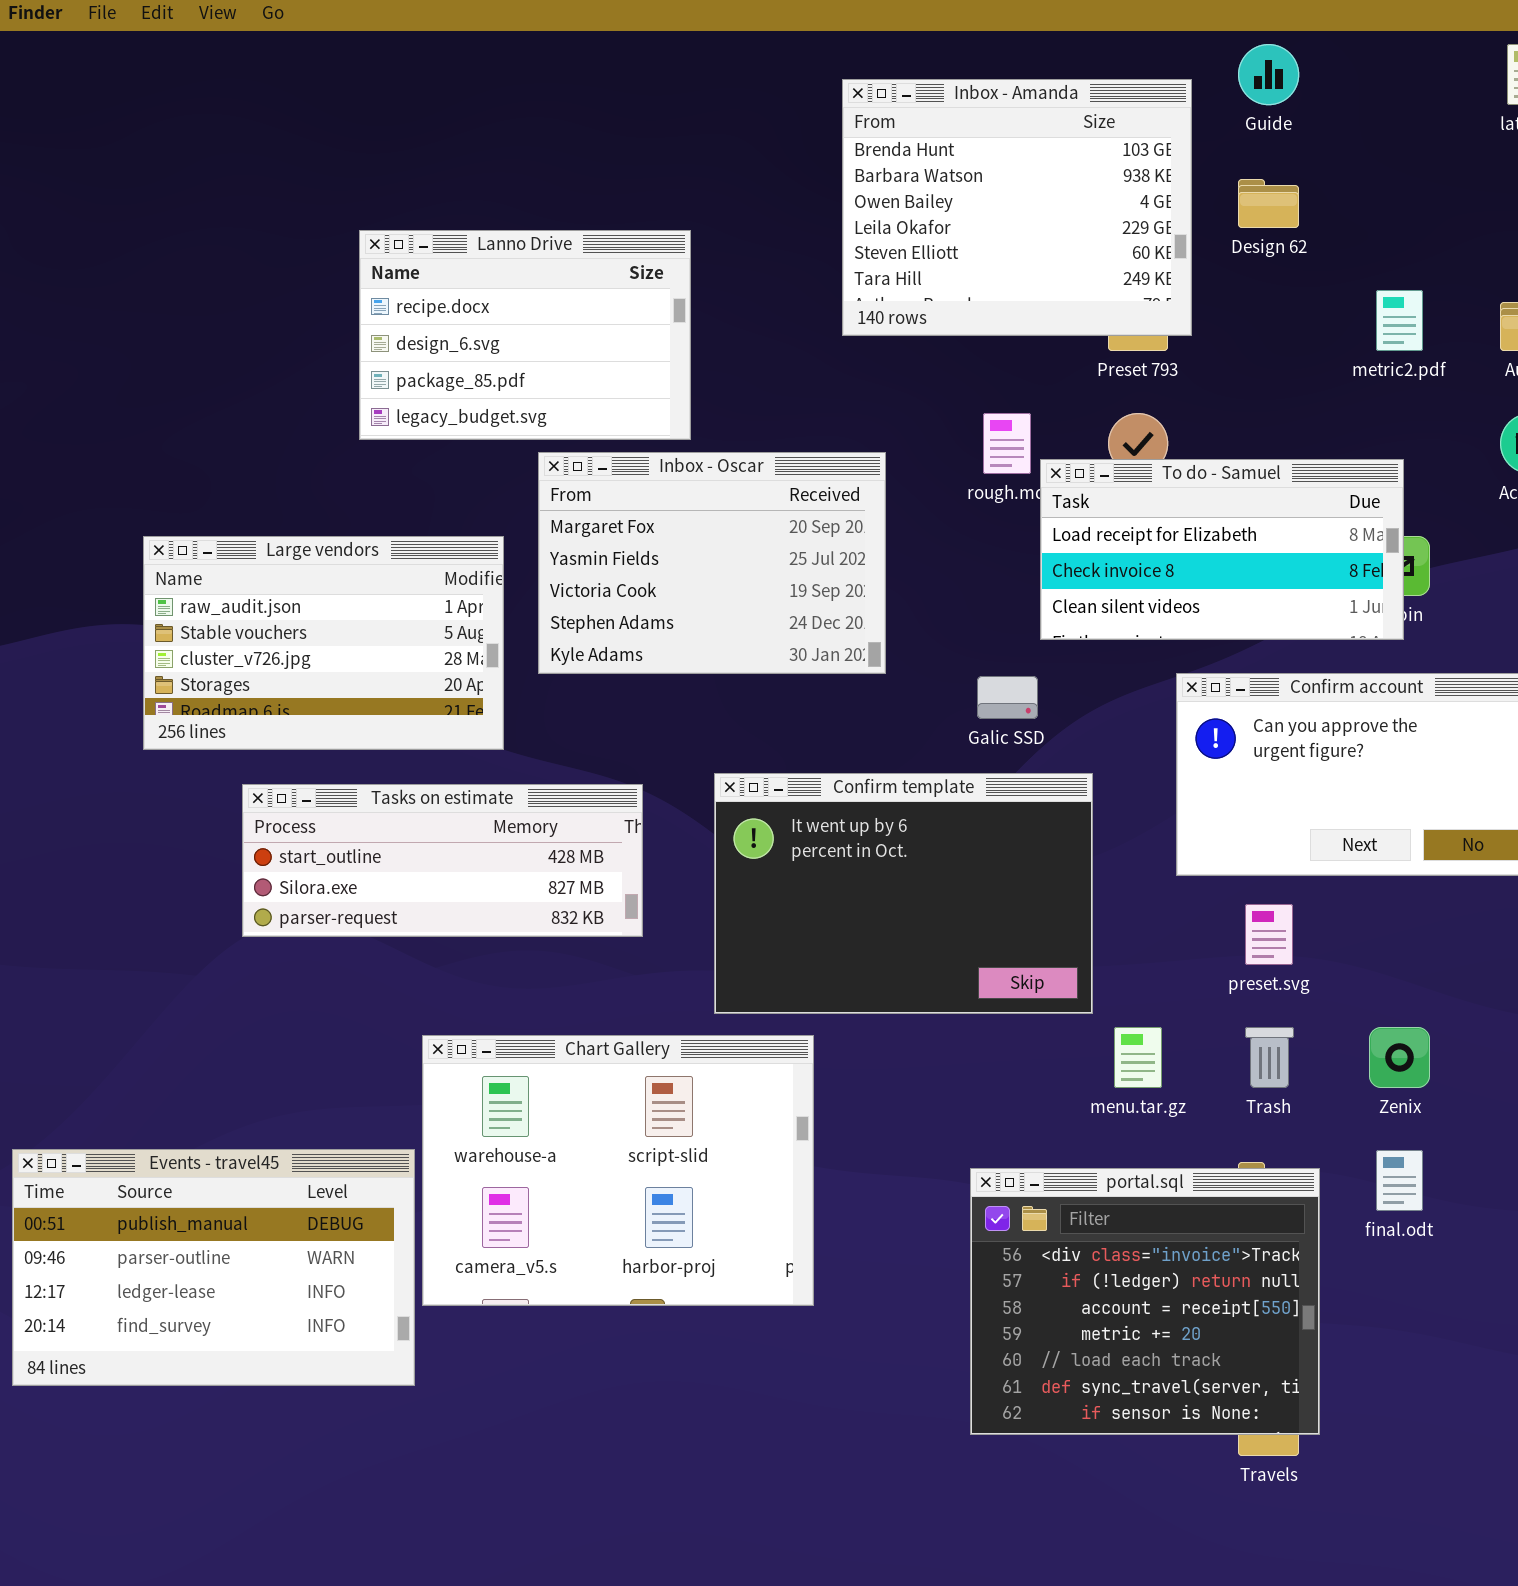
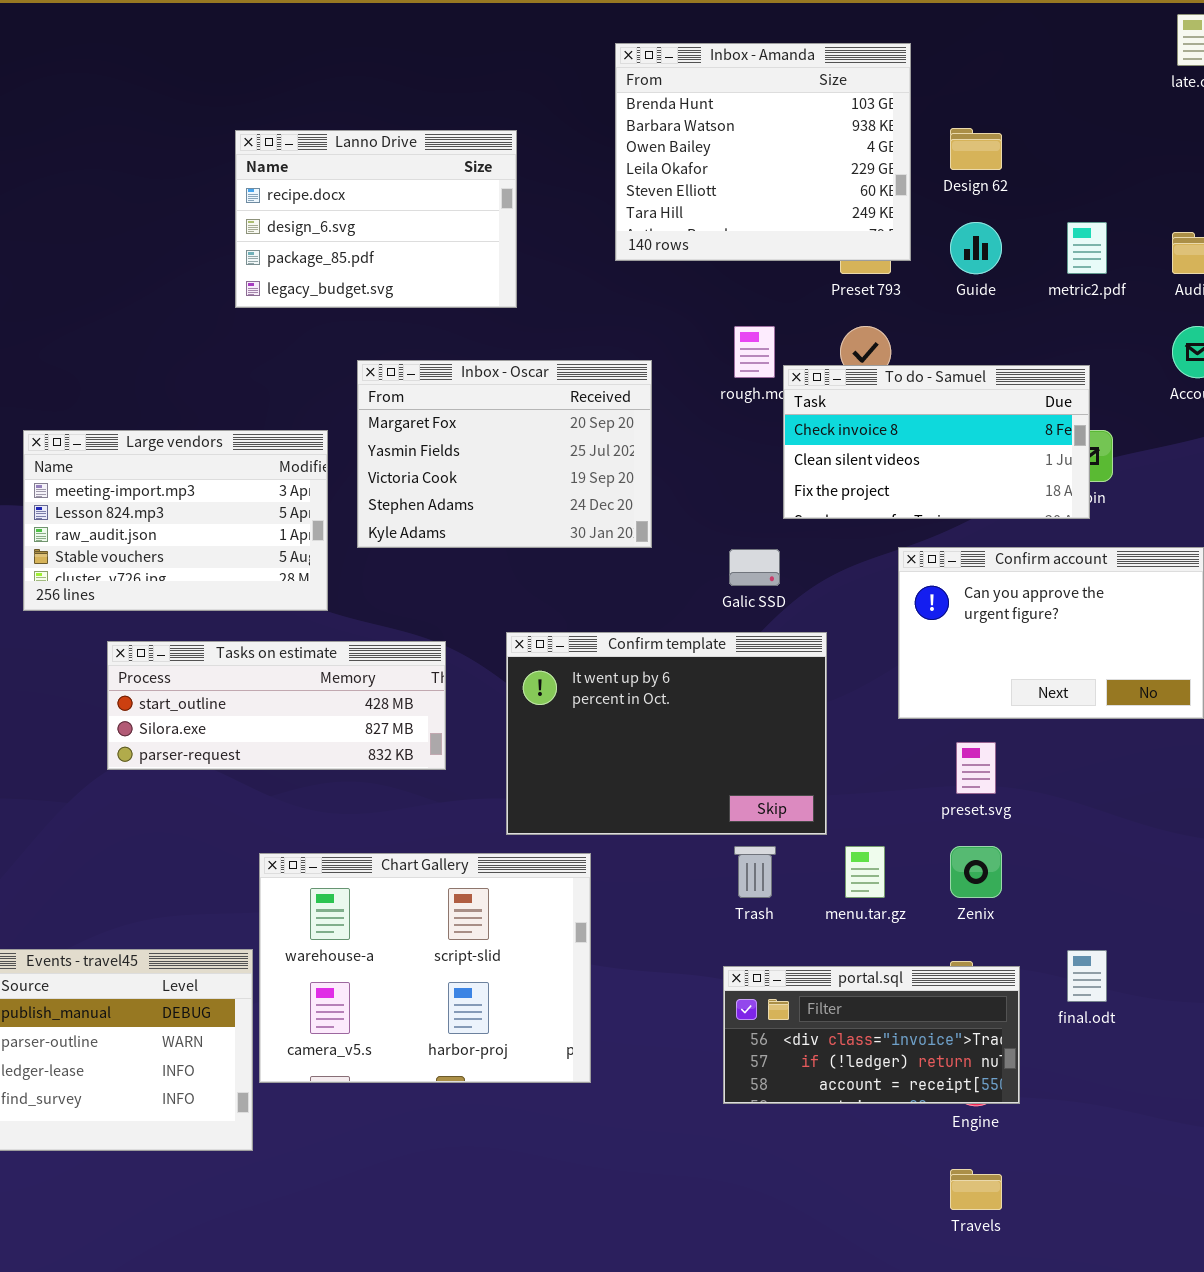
Guide: [1238,44,1299,105] -> [950,222,1002,274], moved
Lanno Drive: [359,230,691,440] -> [235,130,517,308], moved
To do - Samuel: [1040,459,1404,640] -> [783,365,1090,519], scrolled down 1 row
Large vendors: [143,536,504,750] -> [23,430,328,611], scrolled up 2 rows
Trash: [1245,1027,1294,1088] -> [734,846,776,898], moved
Zenix: [1369,1027,1430,1088] -> [950,846,1002,898], moved
portal.sql: [970,1168,1320,1435] -> [723,966,1020,1104], resized

